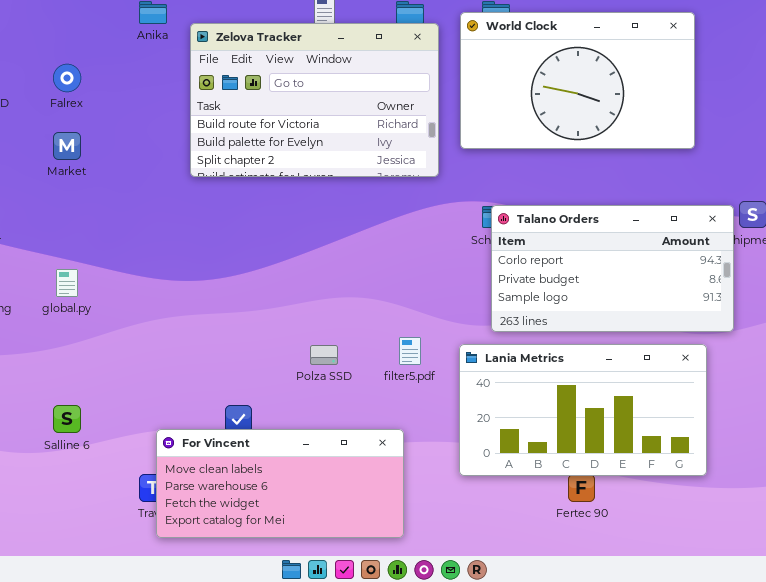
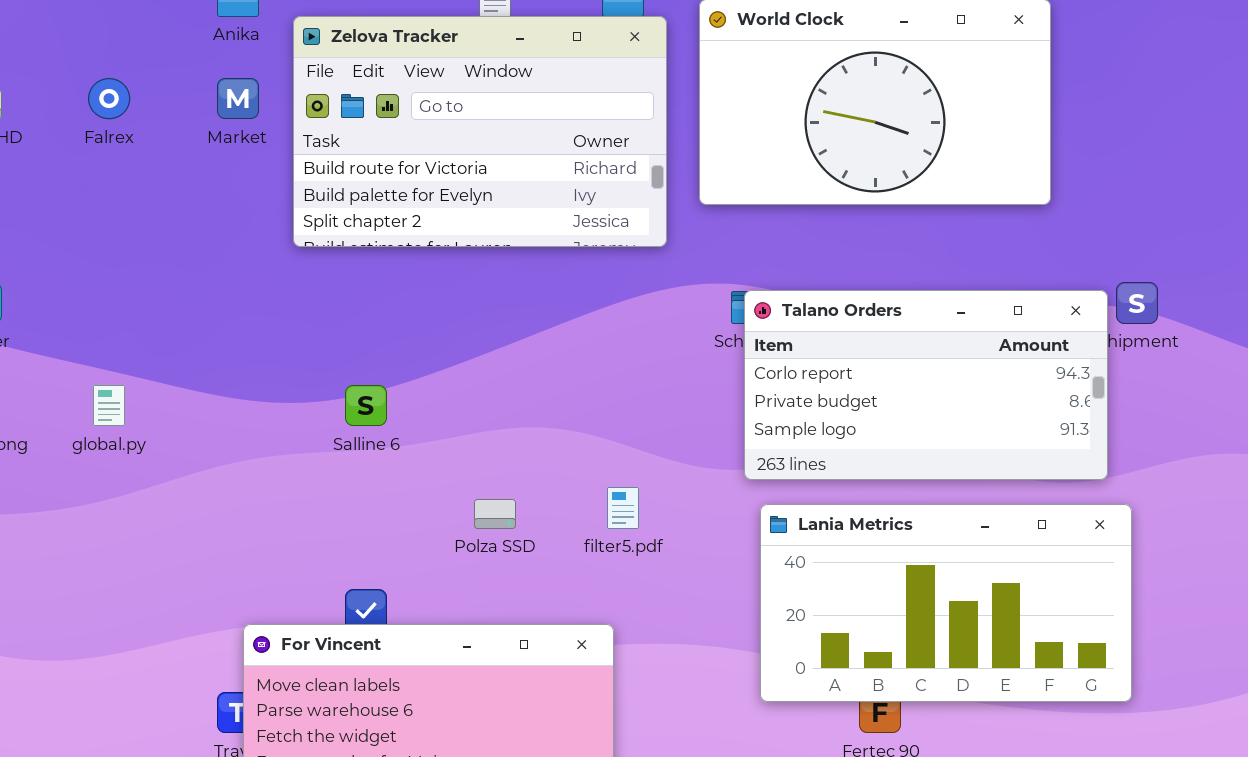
Market: [53,132,81,160] -> [217,78,259,119], moved
Lania Metrics: [459,344,707,476] -> [760,504,1132,702], moved
Salline 6: [53,405,81,433] -> [345,385,387,426], moved

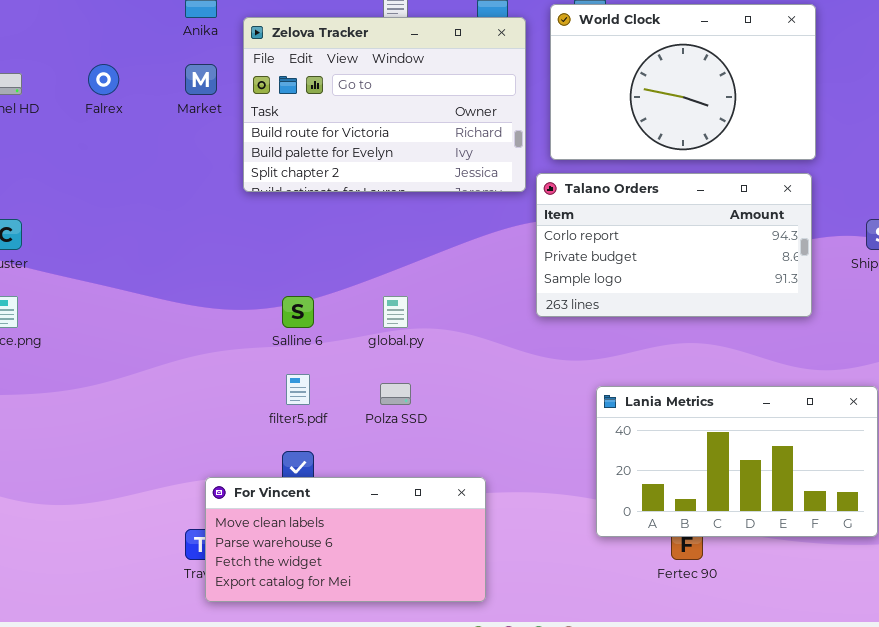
Talano Orders: [744,290,1108,480] -> [536,173,812,317], moved
global.py: [93,385,125,426] -> [383,296,408,328], moved
filter5.pdf: [607,487,639,529] -> [286,374,310,405], moved

